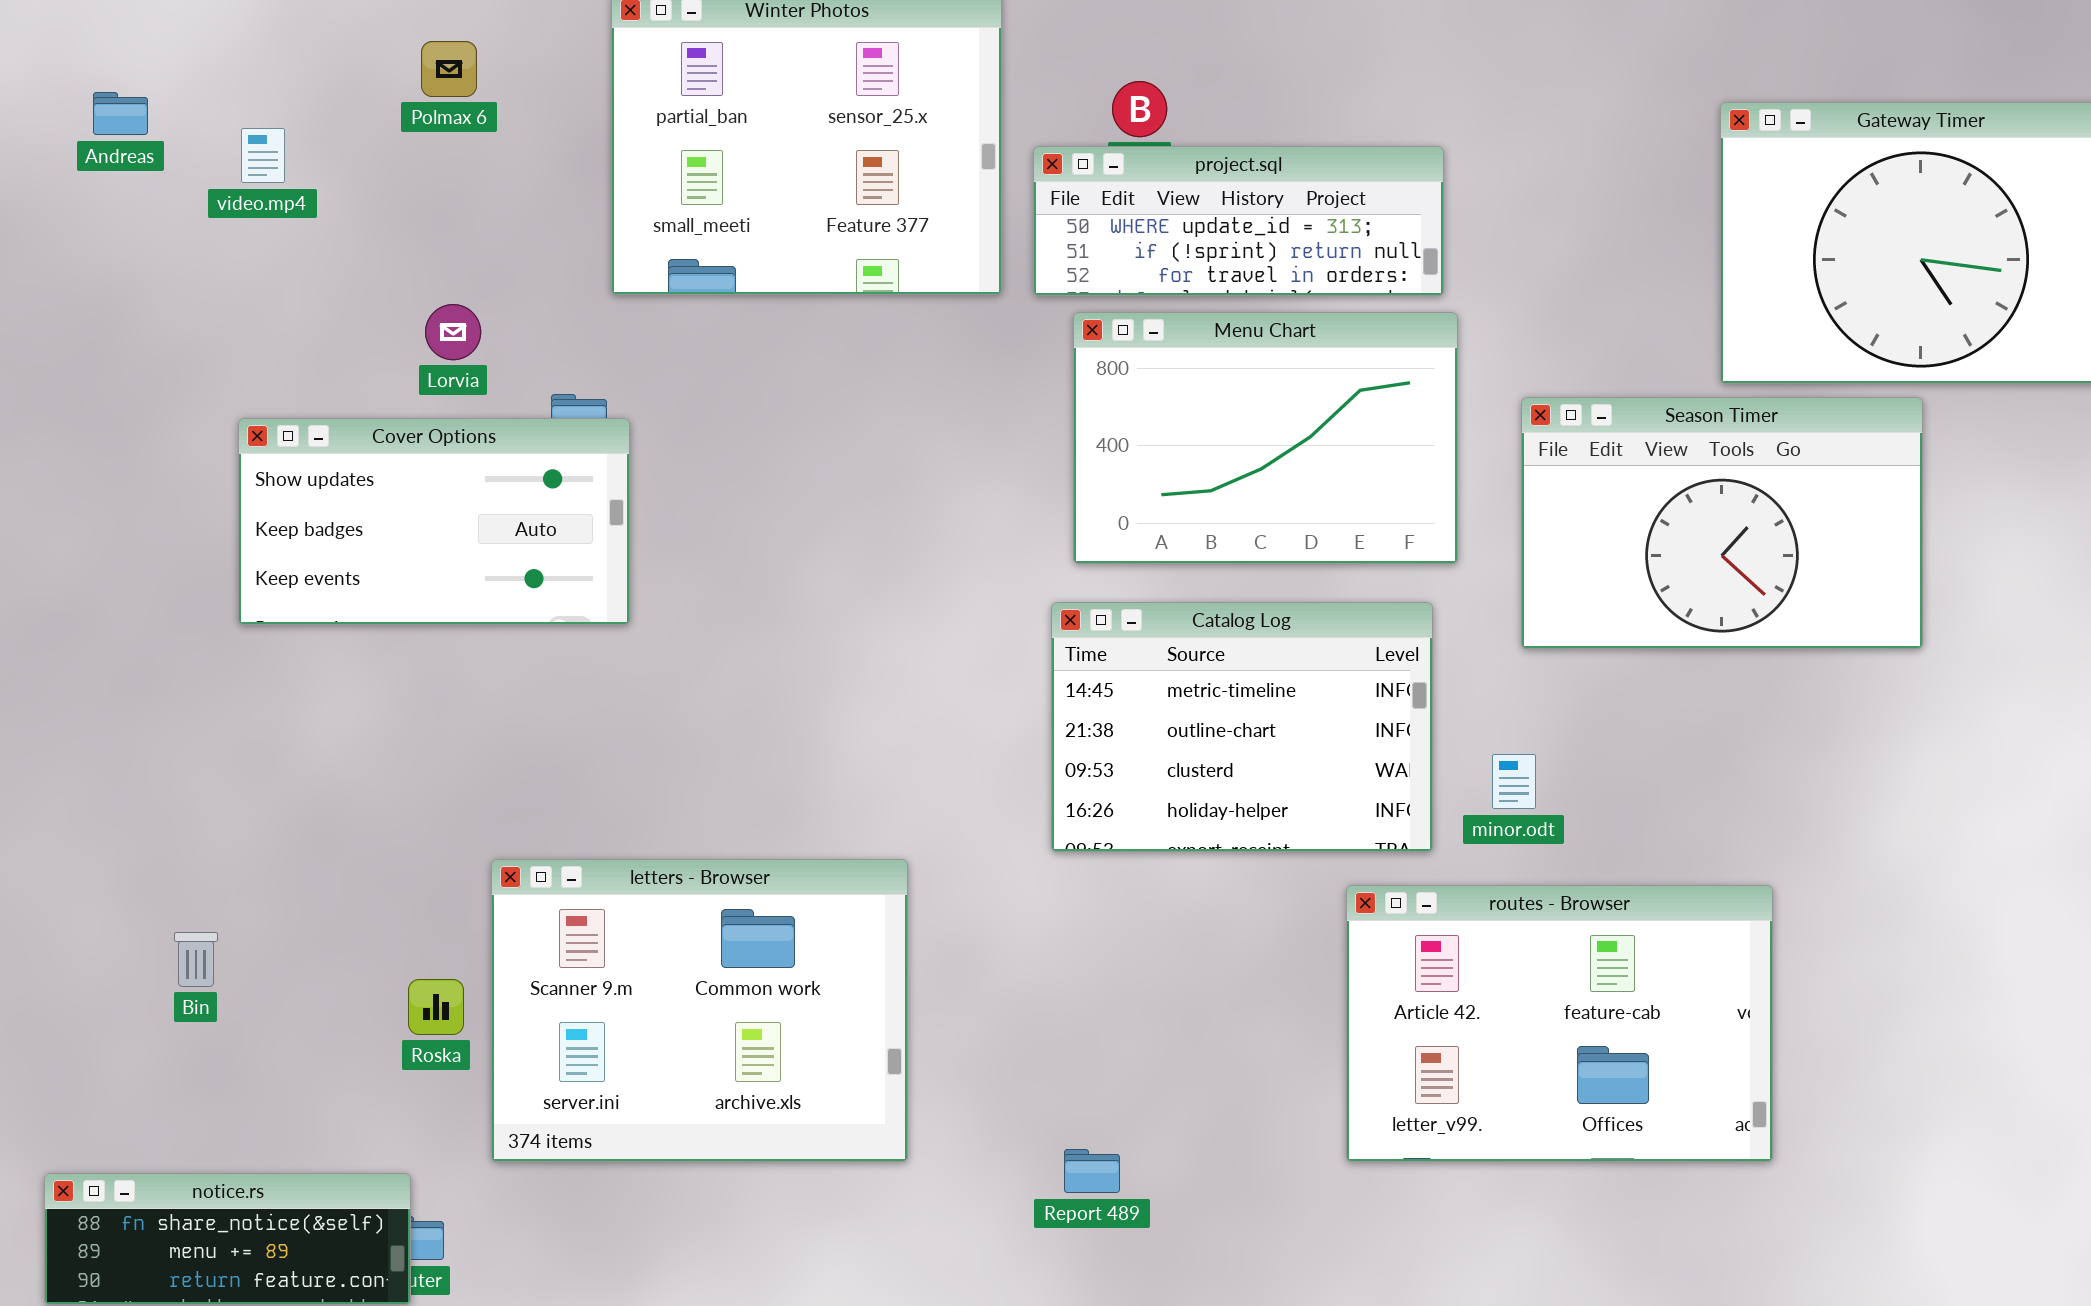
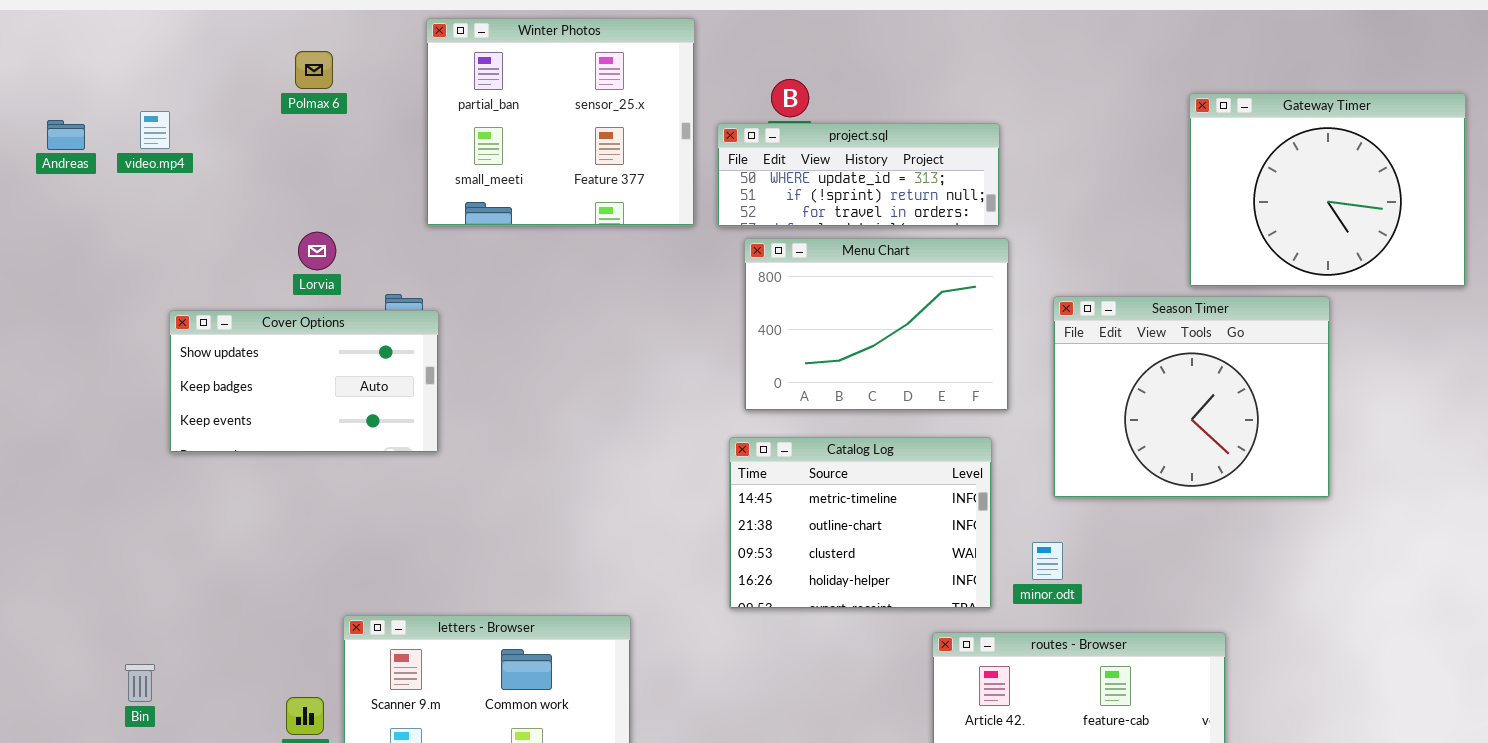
Andreas: [93,92,148,135] -> [47,120,85,150], moved
video.mp4: [241,128,285,183] -> [140,111,170,149], moved
Season Timer: [1521,397,1923,649] -> [1053,296,1330,498], resized

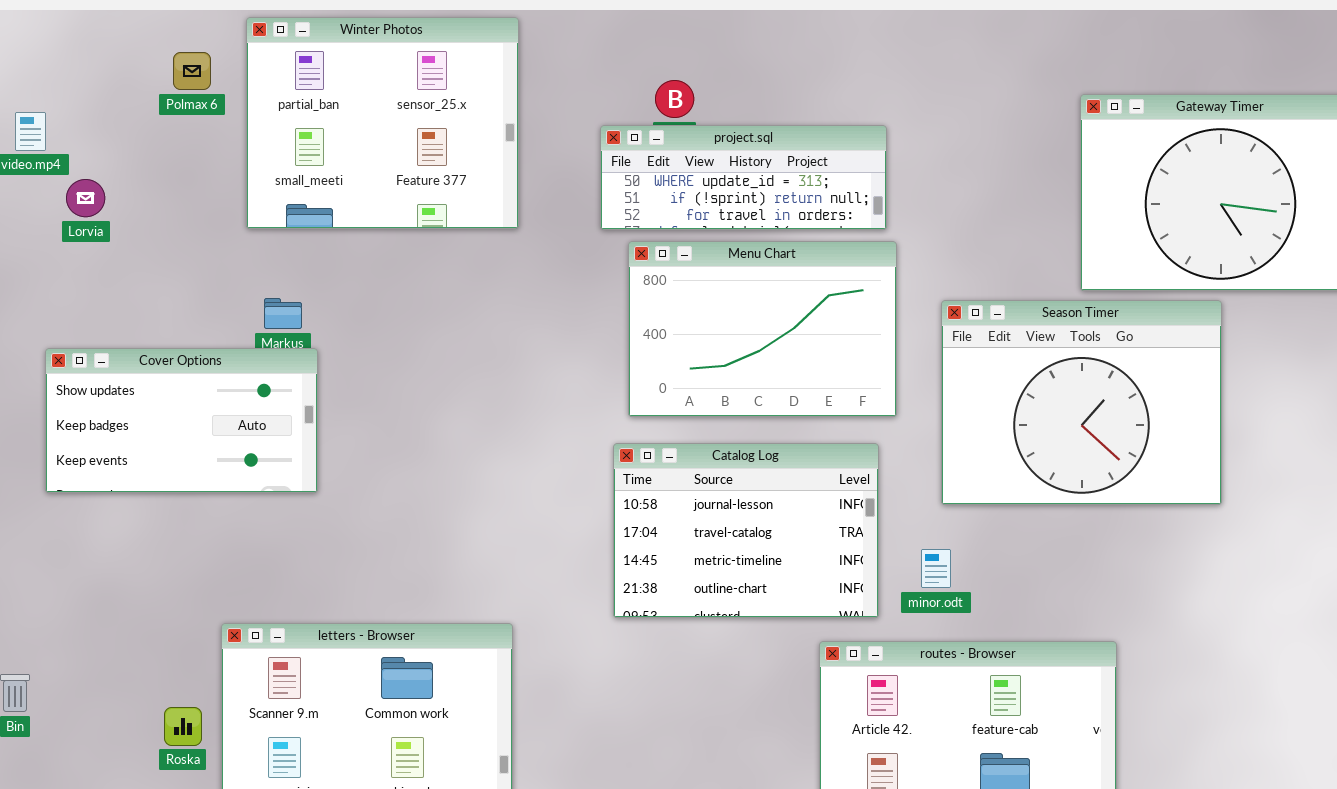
Winter Photos: [426,18,695,226] -> [246,17,519,229], moved
Lorvia: [298,232,336,270] -> [66,179,105,217], moved
Cover Options: [169,310,439,453] -> [45,348,318,493], moved
Catalog Log: [729,437,992,609] -> [613,443,879,618], scrolled up 2 rows

